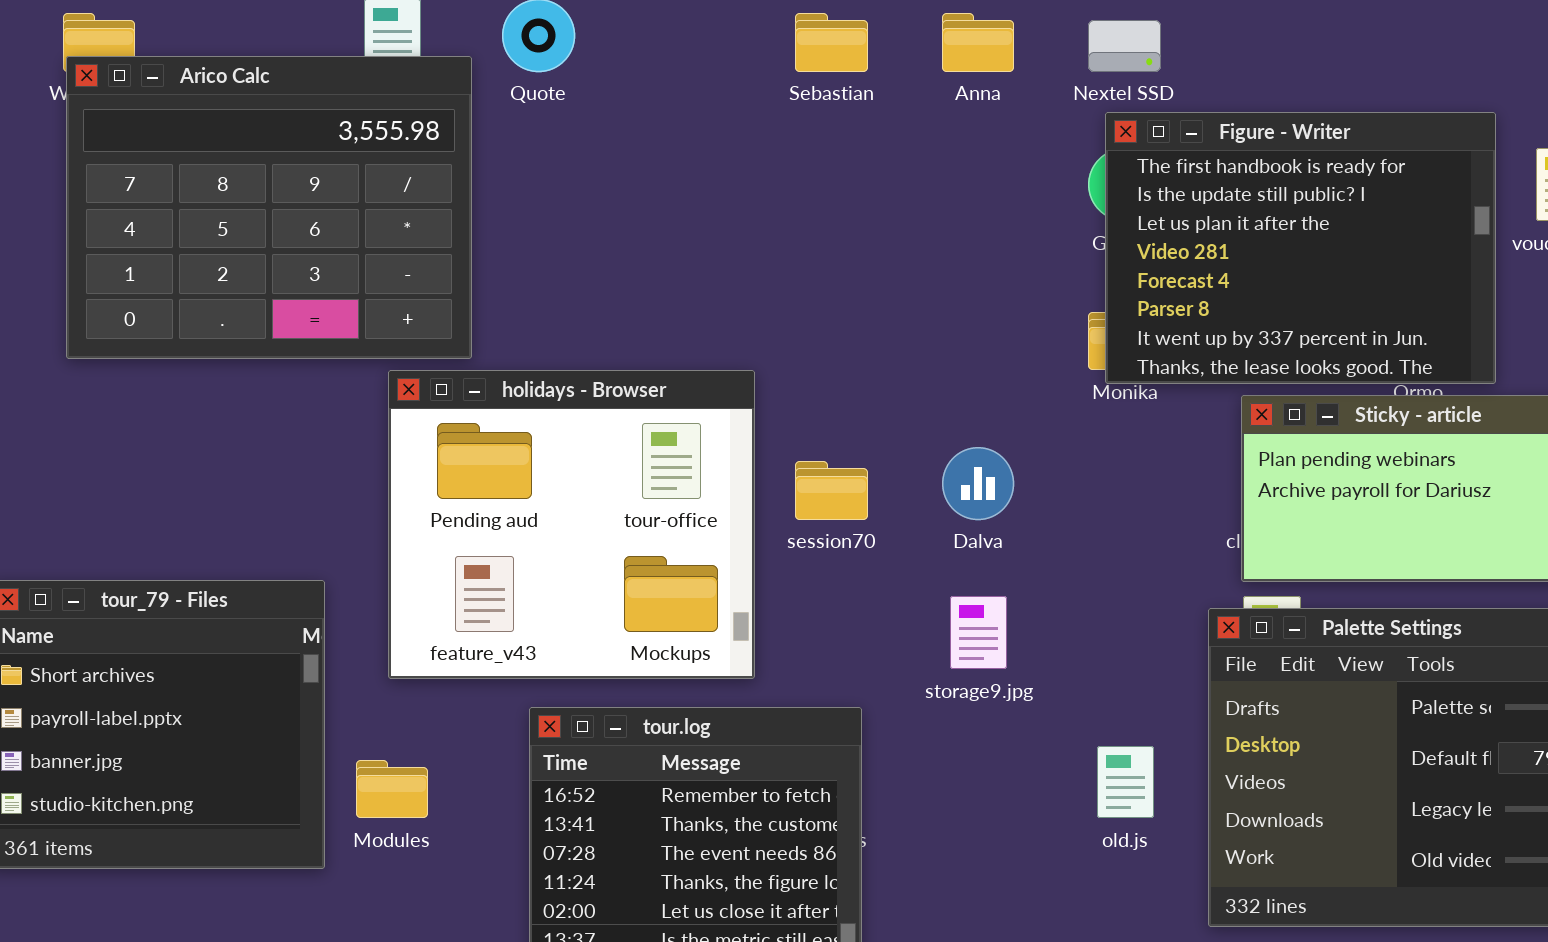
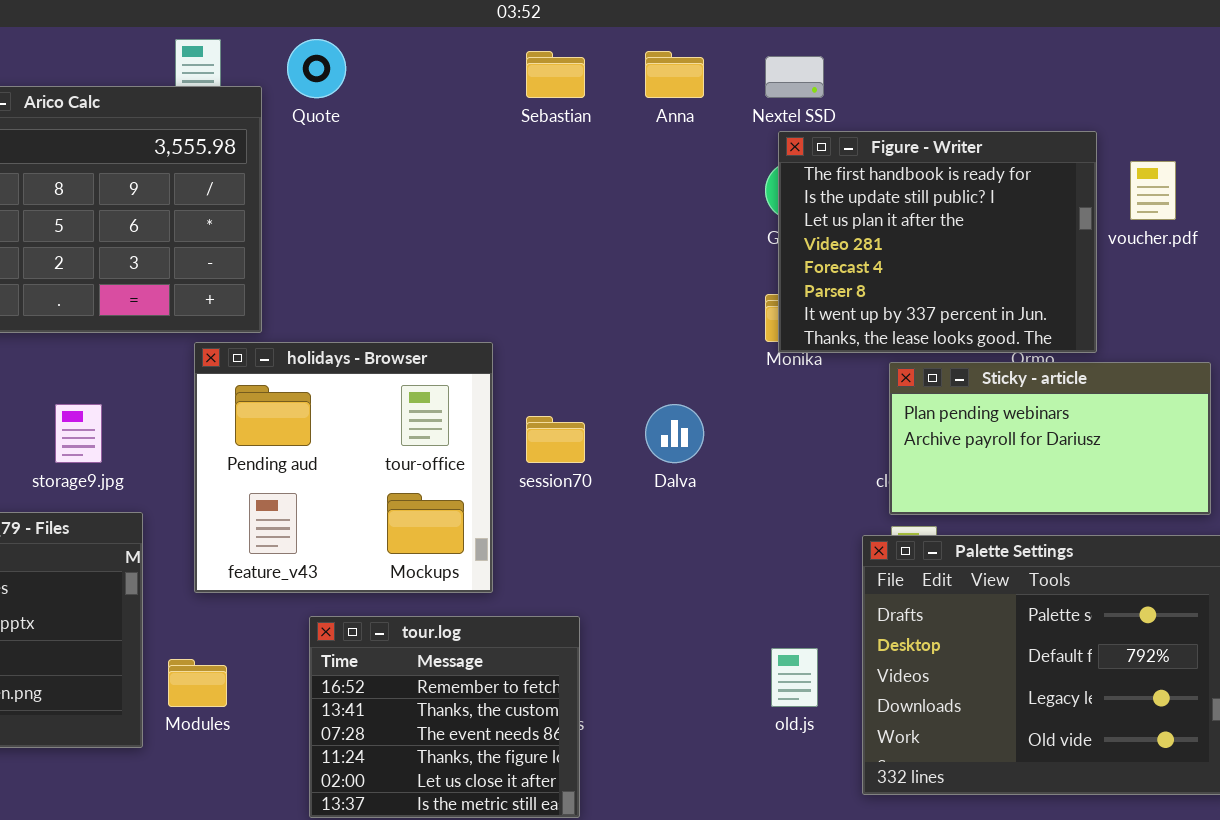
storage9.jpg: [950,596,1007,669] -> [55,404,102,463], moved

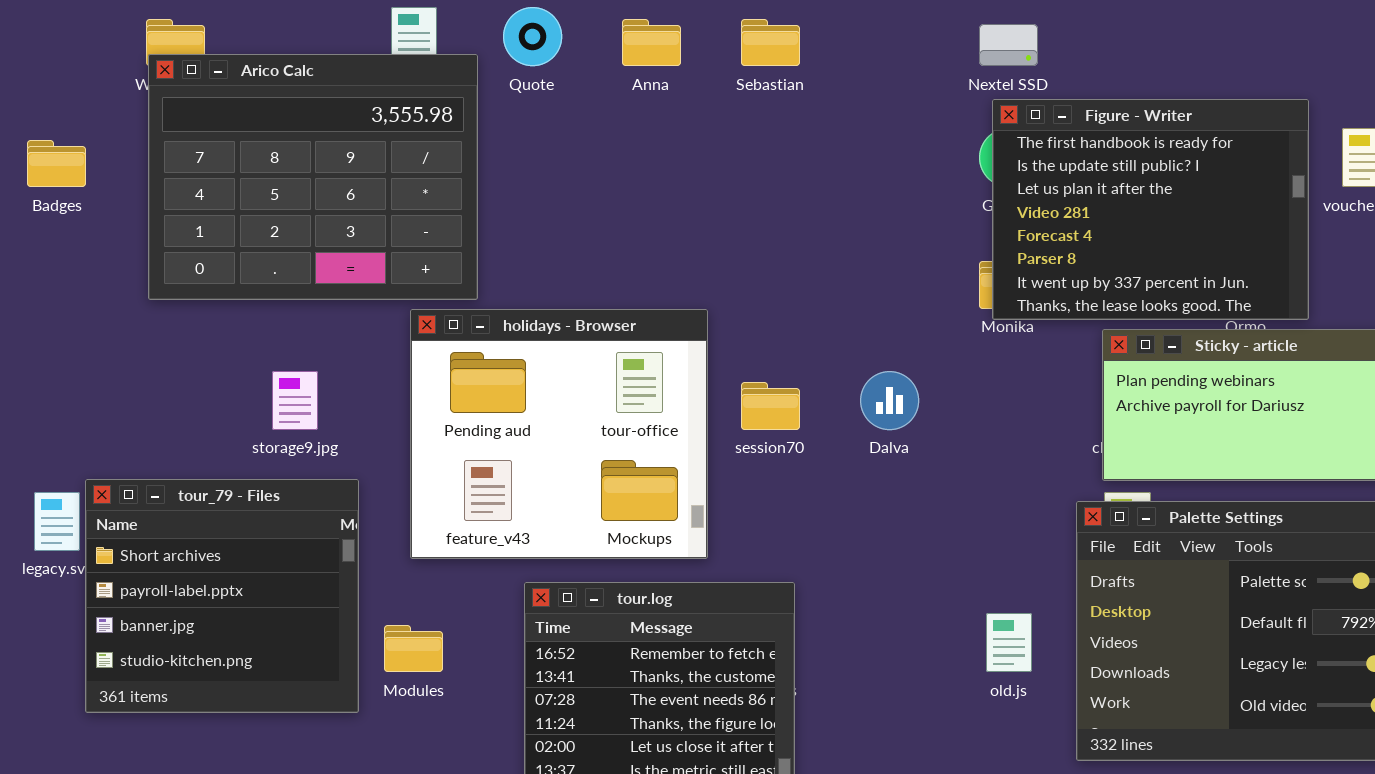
Anna: [645,51,704,98] -> [622,19,681,66], moved

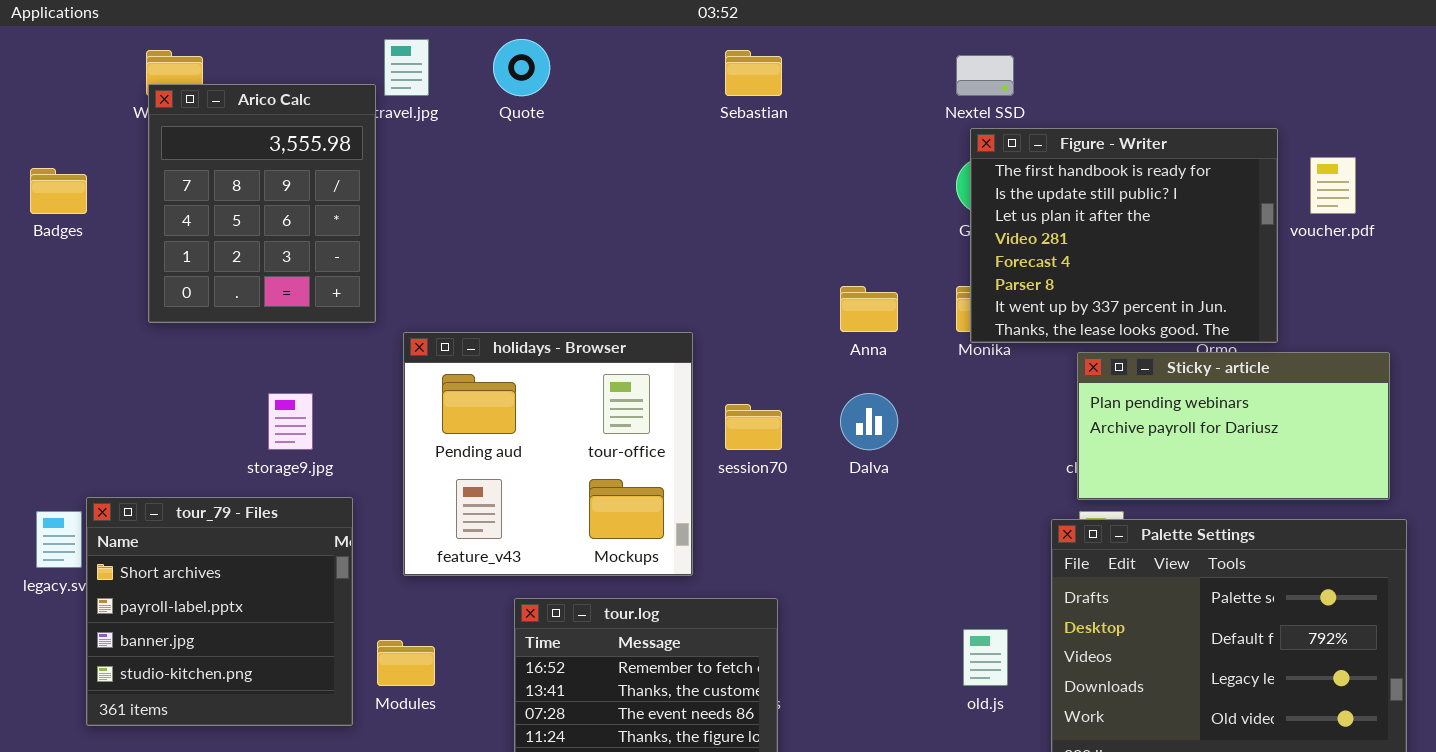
Anna: [622,19,681,66] -> [840,286,898,332], moved
Arico Calc: [148,54,478,300] -> [148,84,376,323], resized

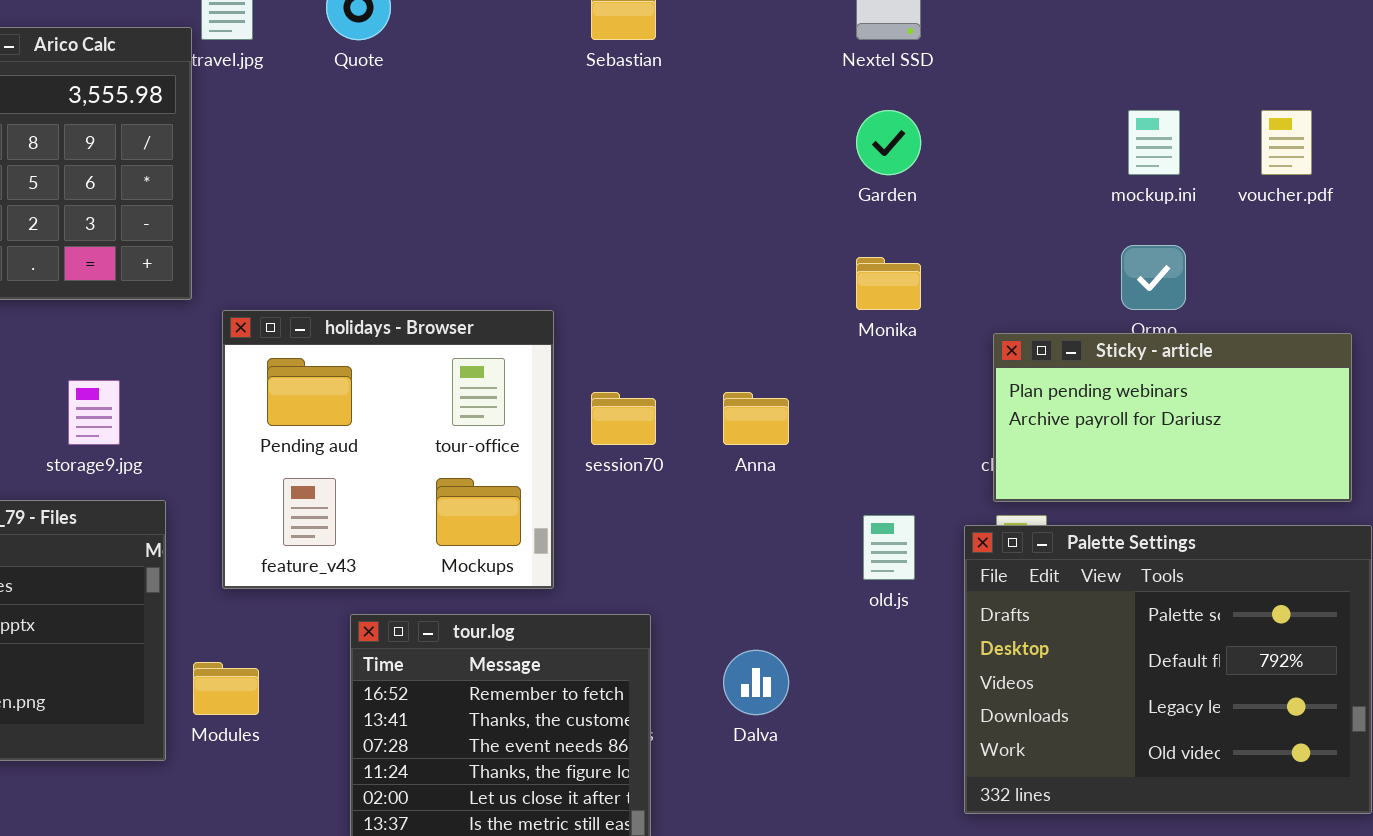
Figure - Writer: [970,128,1278,343] -> none, closed
Anna: [840,286,898,332] -> [723,392,789,445], moved
Dalva: [840,393,898,450] -> [723,650,789,715], moved
old.js: [963,629,1008,686] -> [863,515,915,580], moved

